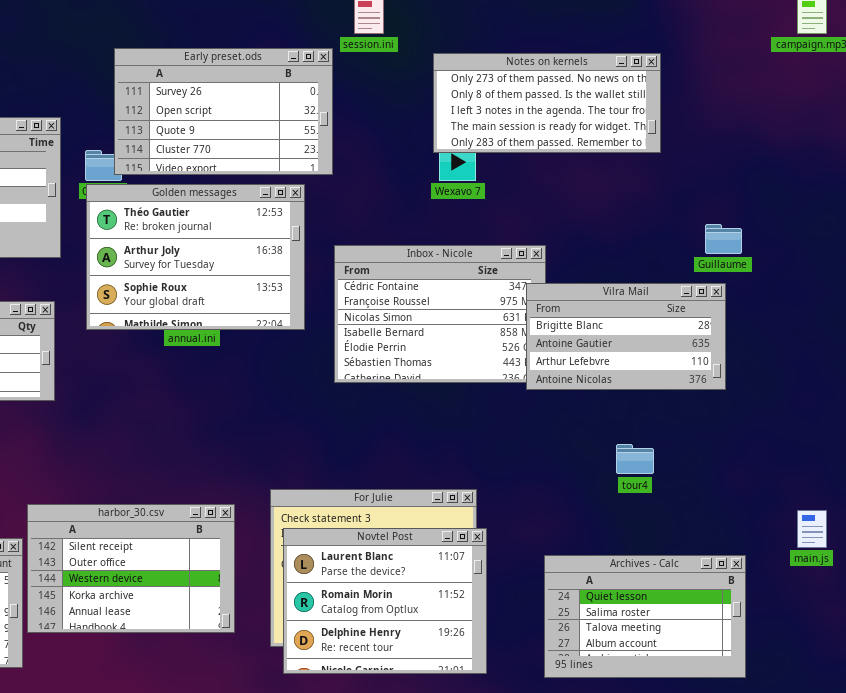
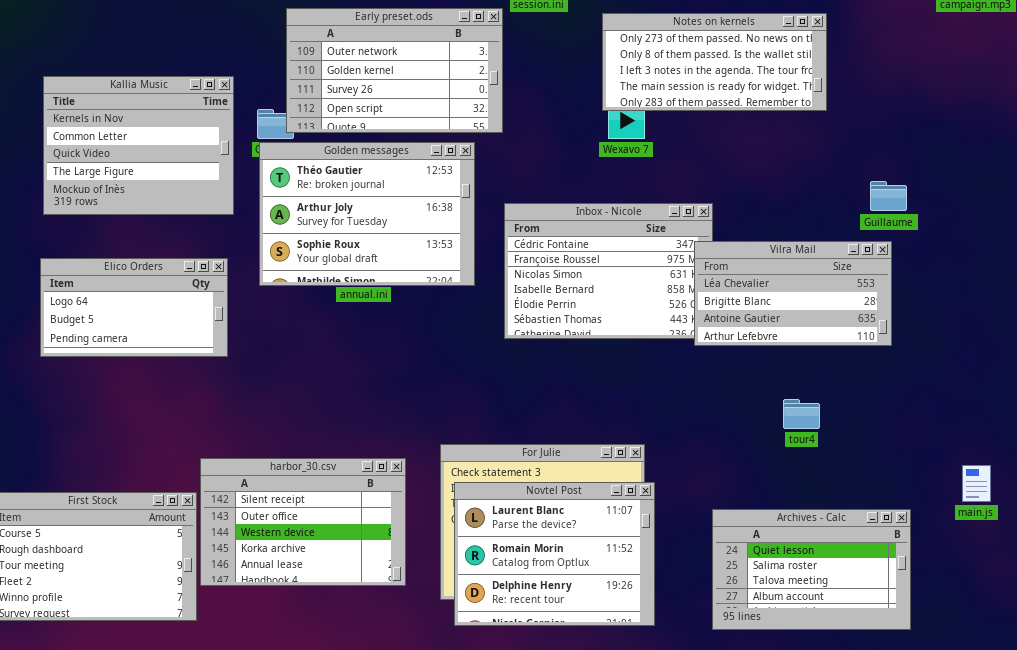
Early preset.ods: [114,48,333,175] -> [286,8,503,133], scrolled up 2 rows
Vilra Mail: [526,283,726,390] -> [694,241,892,346], scrolled up 1 row

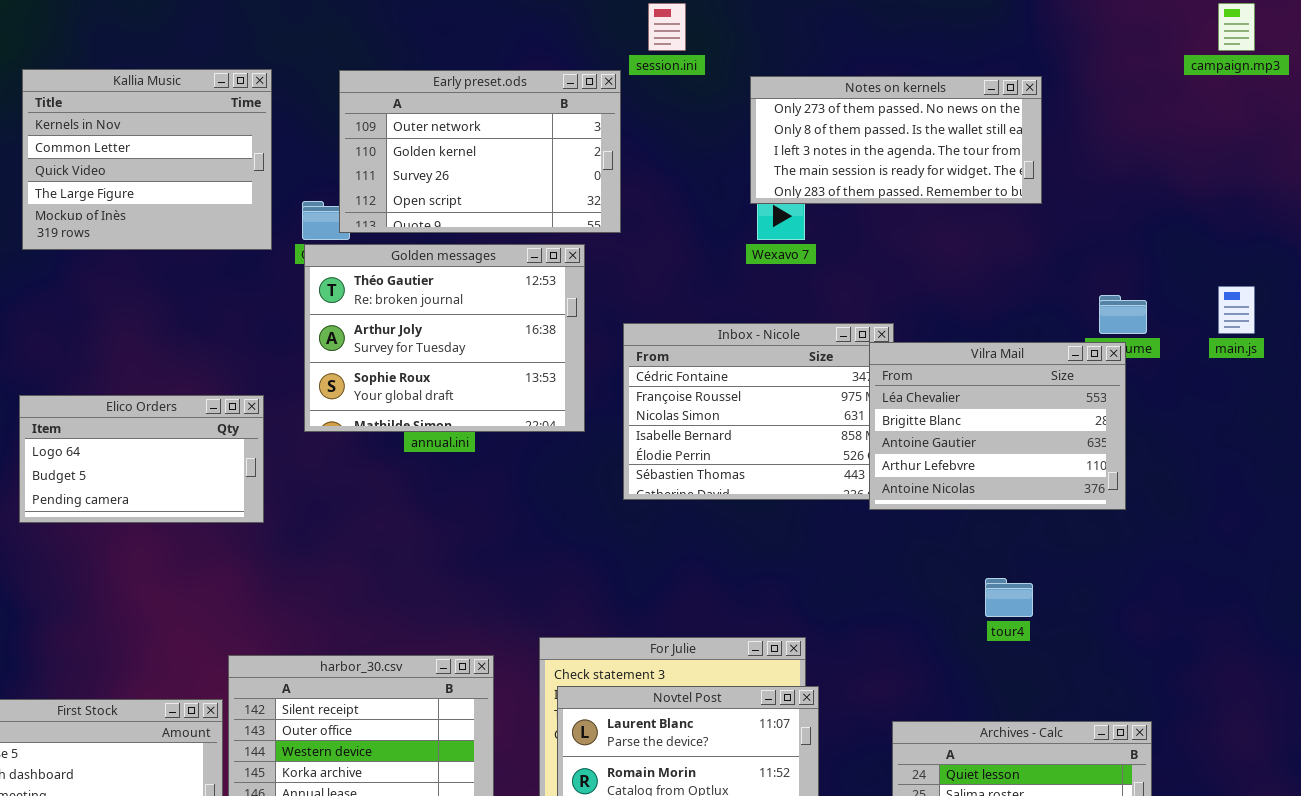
Kallia Music: [43,76,234,215] -> [22,69,272,250], moved
Vilra Mail: [694,241,892,346] -> [869,342,1126,510], resized
main.js: [962,465,991,502] -> [1218,286,1255,334], moved

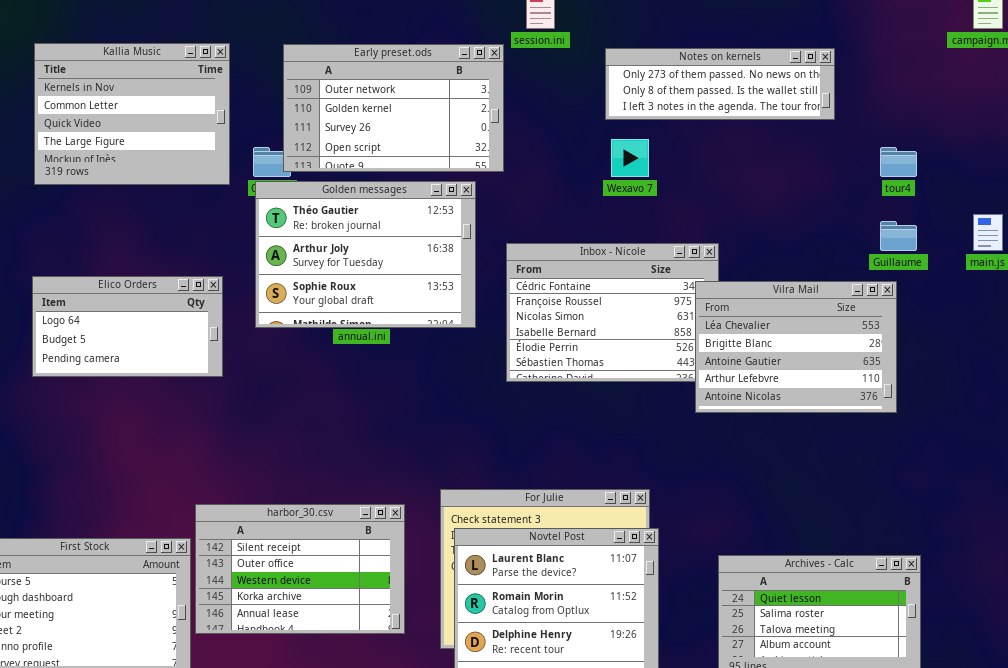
Notes on kernels: [750,76,1042,204] -> [605,48,835,120], resized
Vilra Mail: [869,342,1126,510] -> [695,281,897,413], moved
Elico Orders: [19,395,264,523] -> [32,276,223,377], moved
tour4: [985,578,1033,617] -> [880,147,917,177], moved

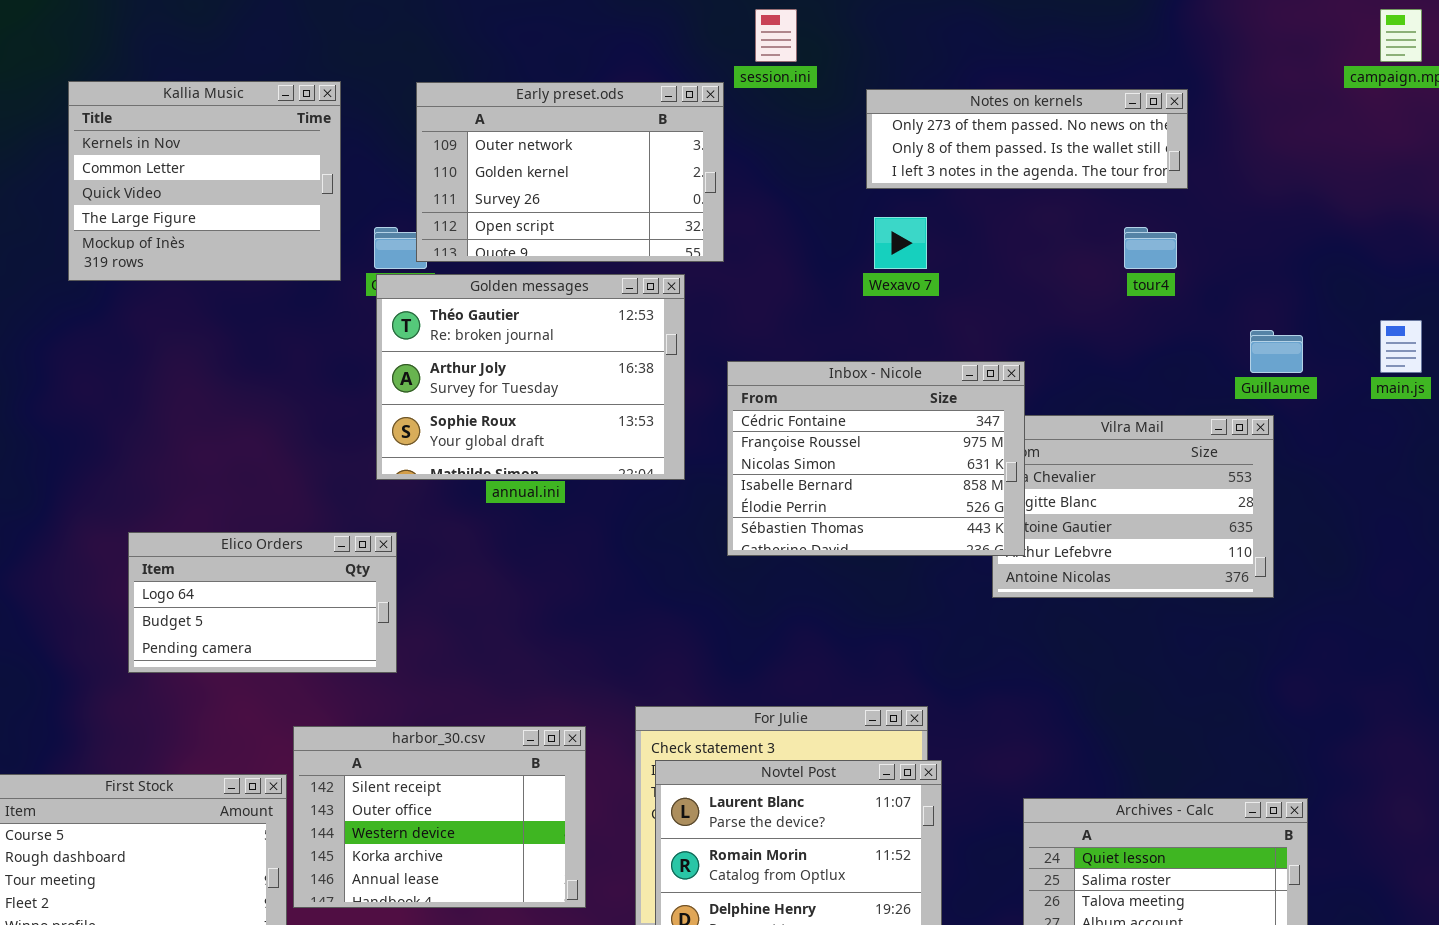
tour4: [880,147,917,177] -> [1124,227,1177,269], moved
Inbox - Nicole: [506,243,719,382] -> [727,361,1025,556], raised
Elico Orders: [32,276,223,377] -> [128,532,397,673], moved

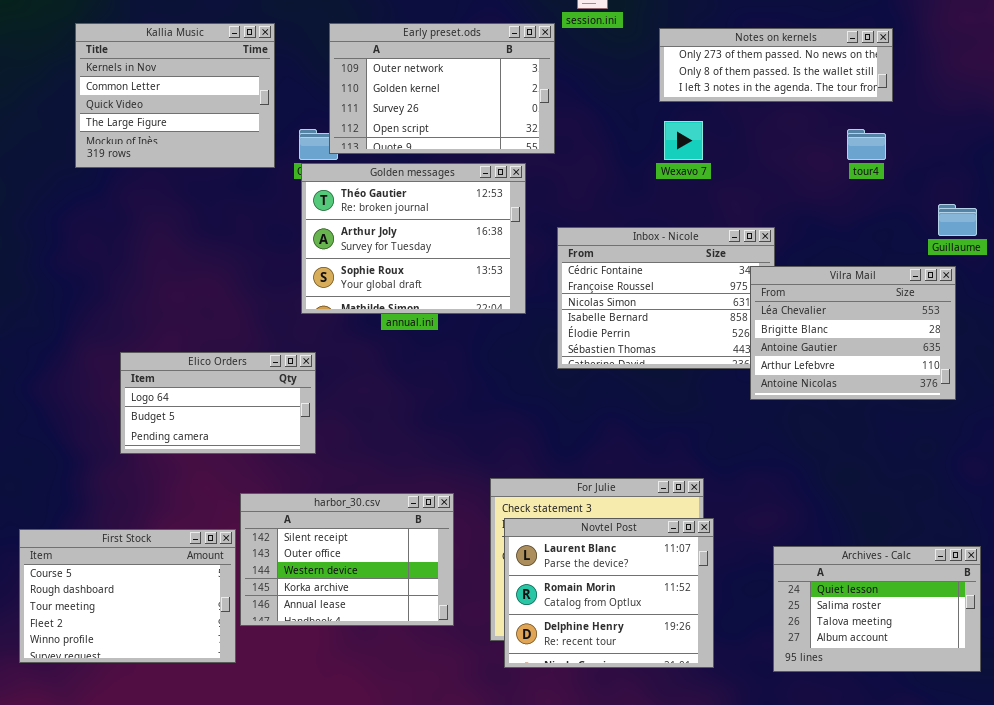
Vilra Mail: [992,415,1274,598] -> [750,266,956,400], raised

